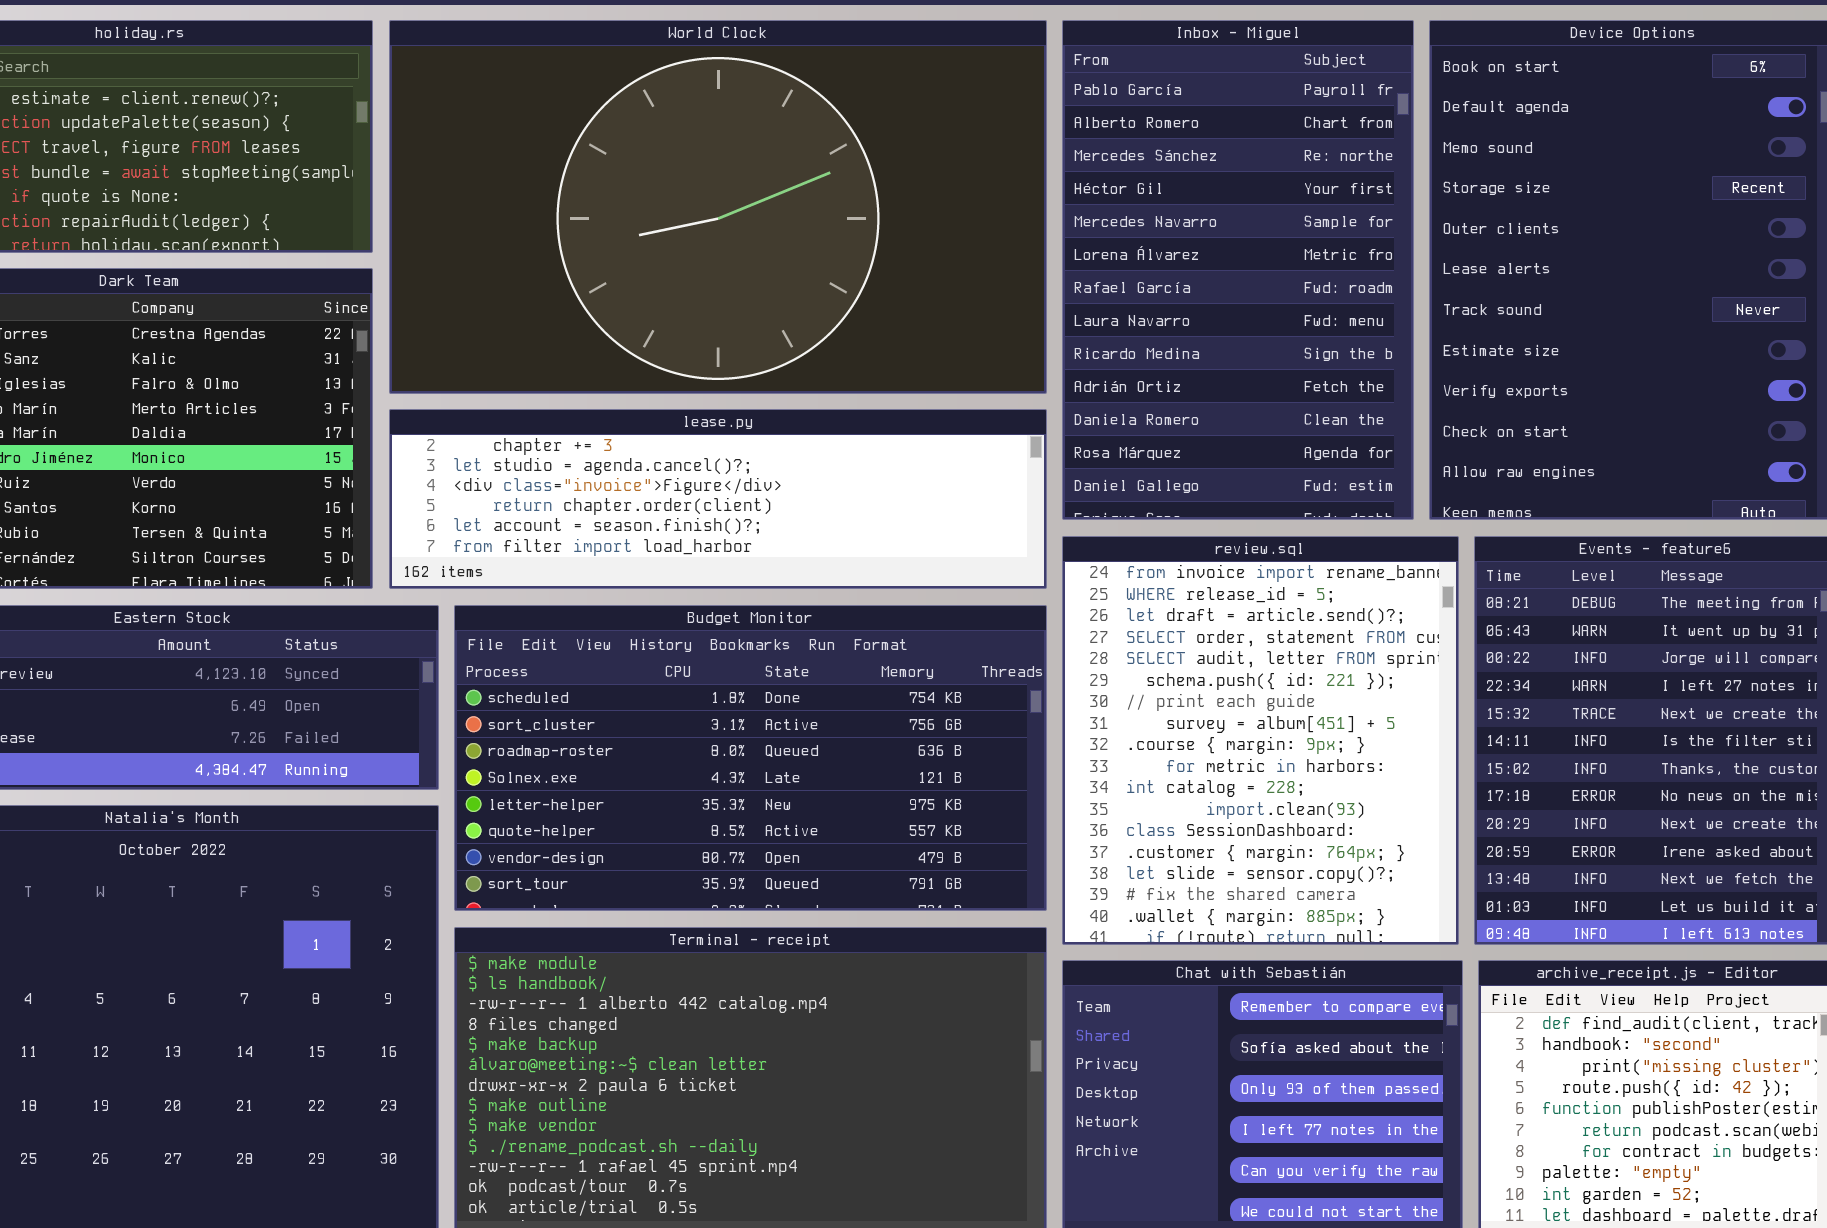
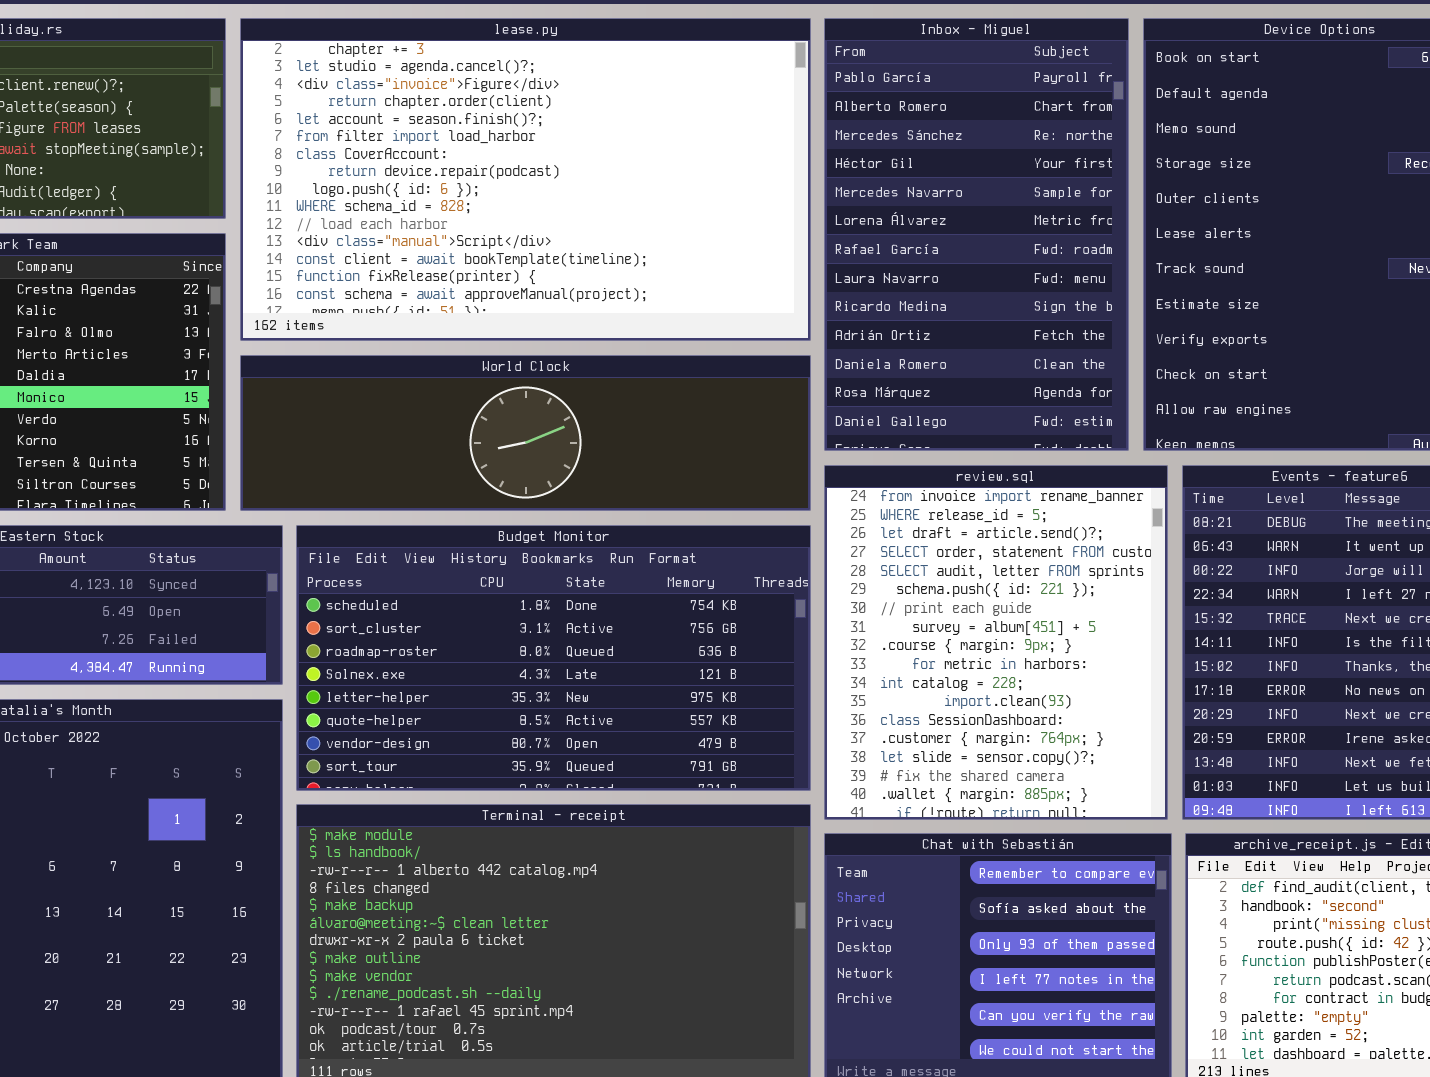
World Clock: [389,20,1047,394] -> [240,355,811,511], moved, resized
lease.py: [389,409,1047,589] -> [240,18,811,341], moved, resized

